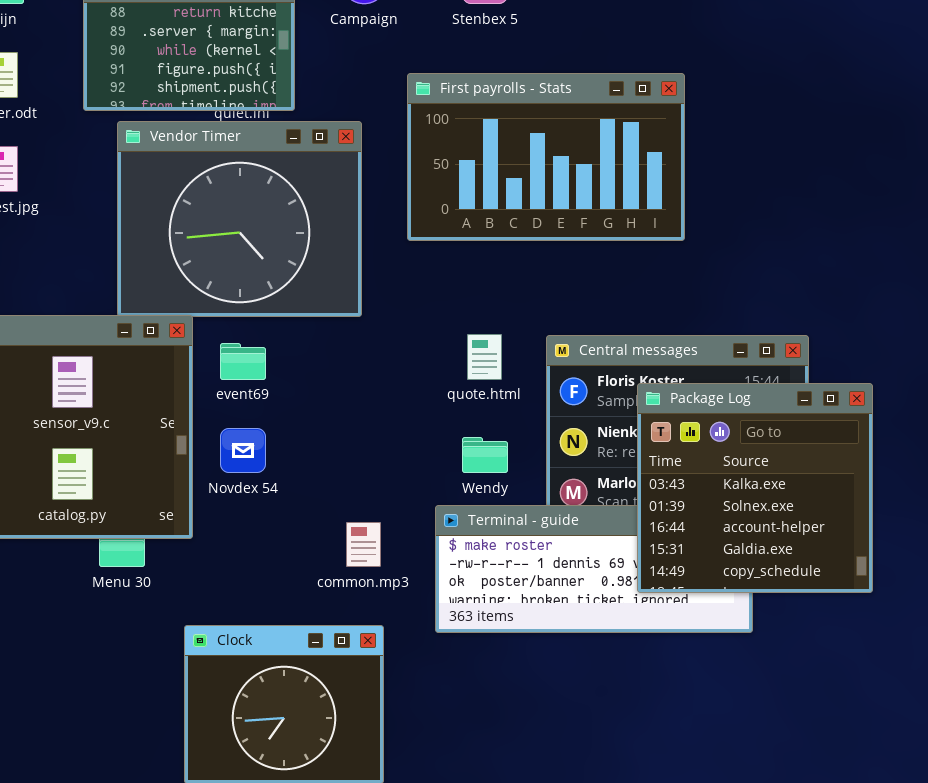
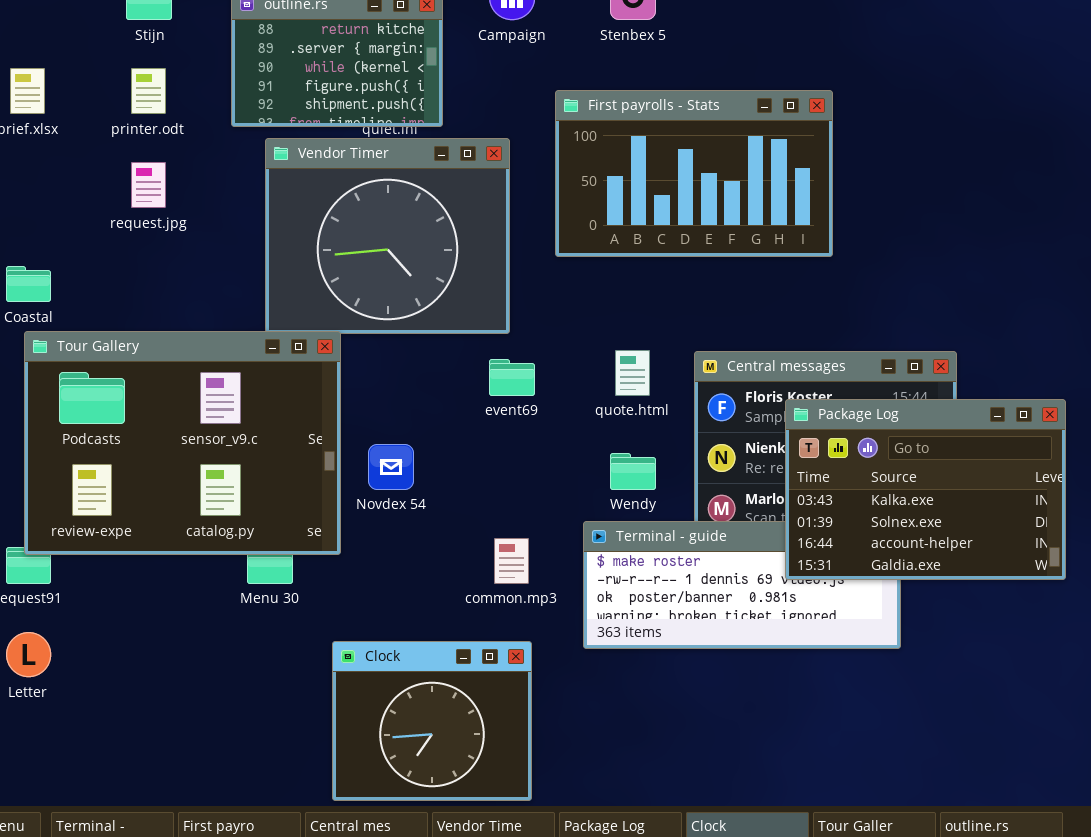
event69: [220,343,266,380] -> [489,359,535,396], moved
Package Log: [637,383,873,593] -> [785,399,1066,580], resized

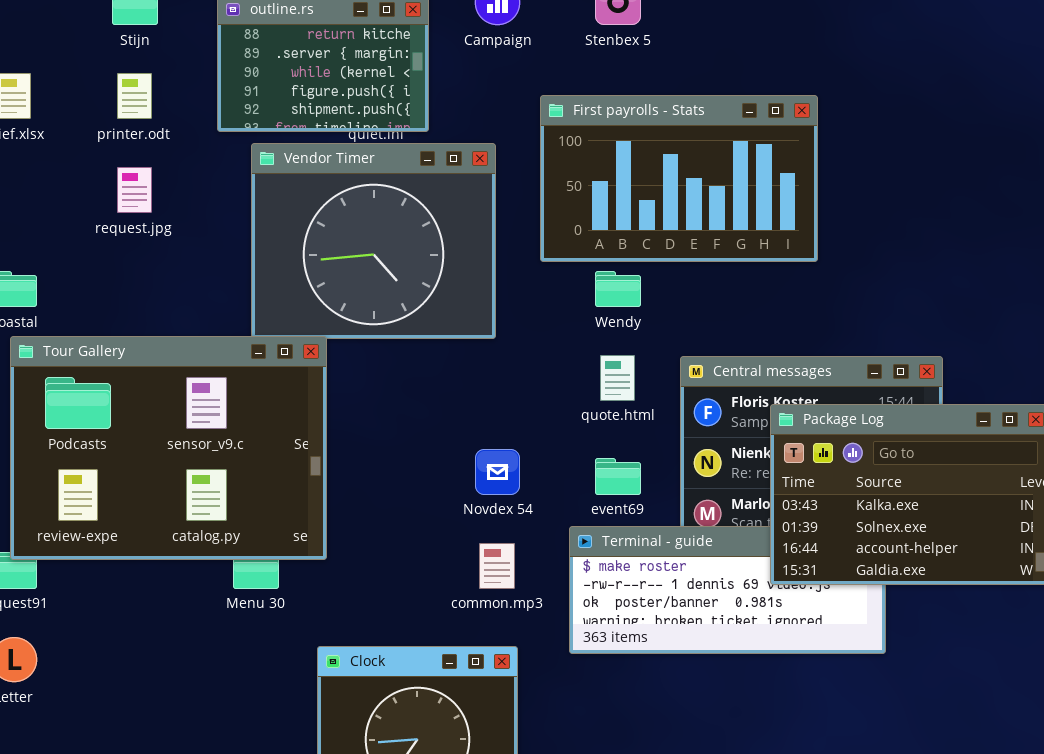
event69: [489,359,535,396] -> [595,458,641,495], moved
Novdex 54: [368,444,414,490] -> [475,449,520,495], moved
Wendy: [610,453,656,490] -> [595,271,641,307], moved

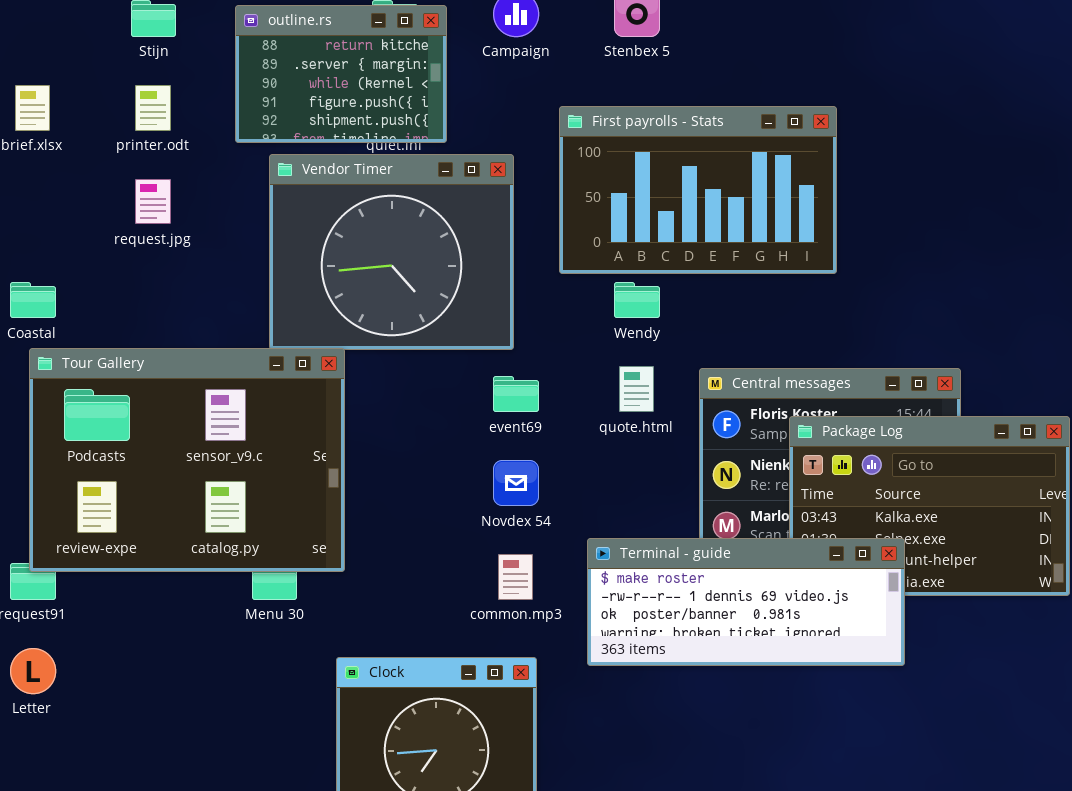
event69: [595,458,641,495] -> [493,376,539,412], moved
Terminal - guide: [569,526,886,654] -> [587,538,905,666], raised

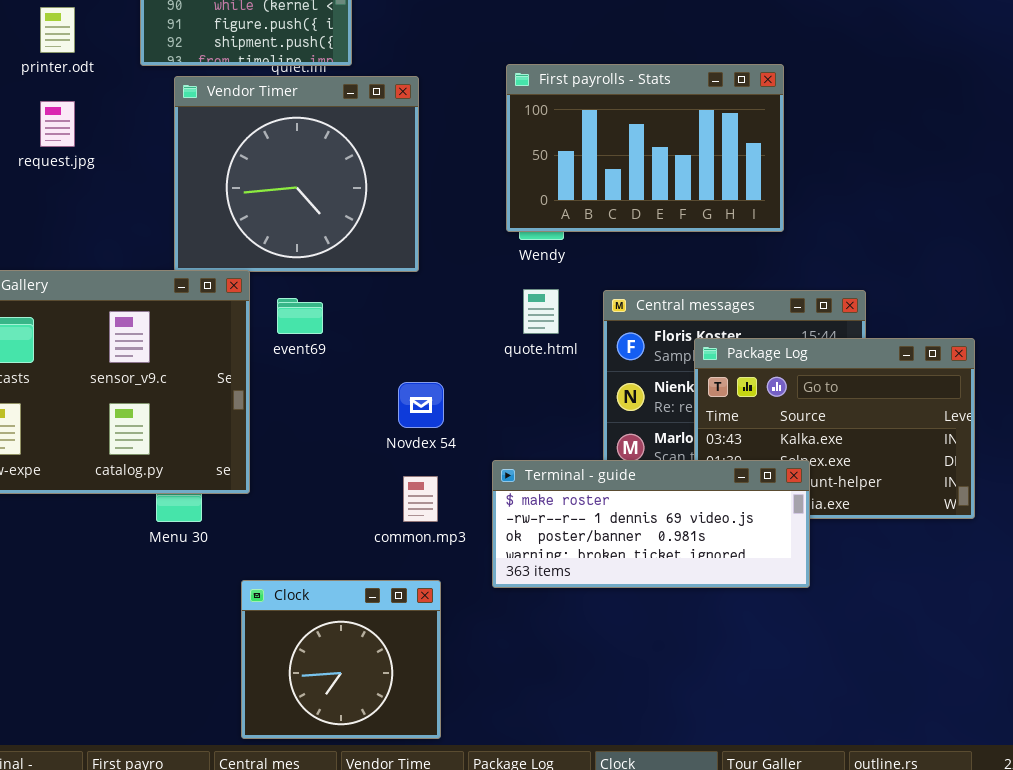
First payrolls - Stats: [559,106,837,274] -> [506,64,784,232], moved
event69: [493,376,539,412] -> [277,298,323,334], moved

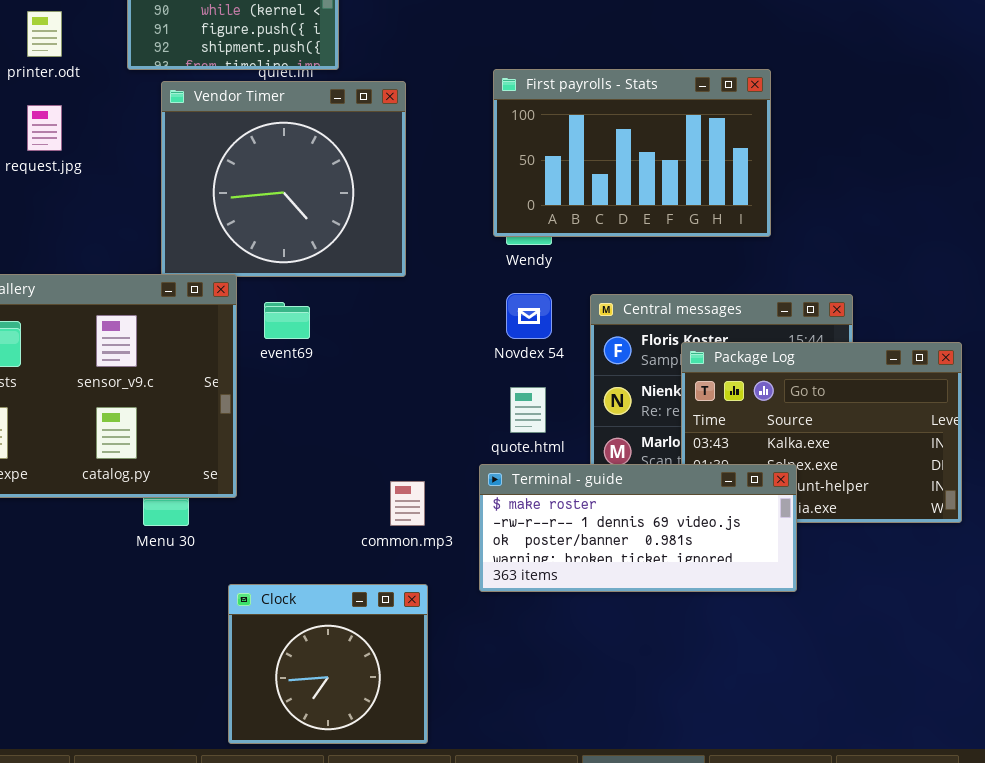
quote.html: [523,289,559,334] -> [510,387,546,433], moved
Novdex 54: [398,382,444,428] -> [506,293,552,339], moved

